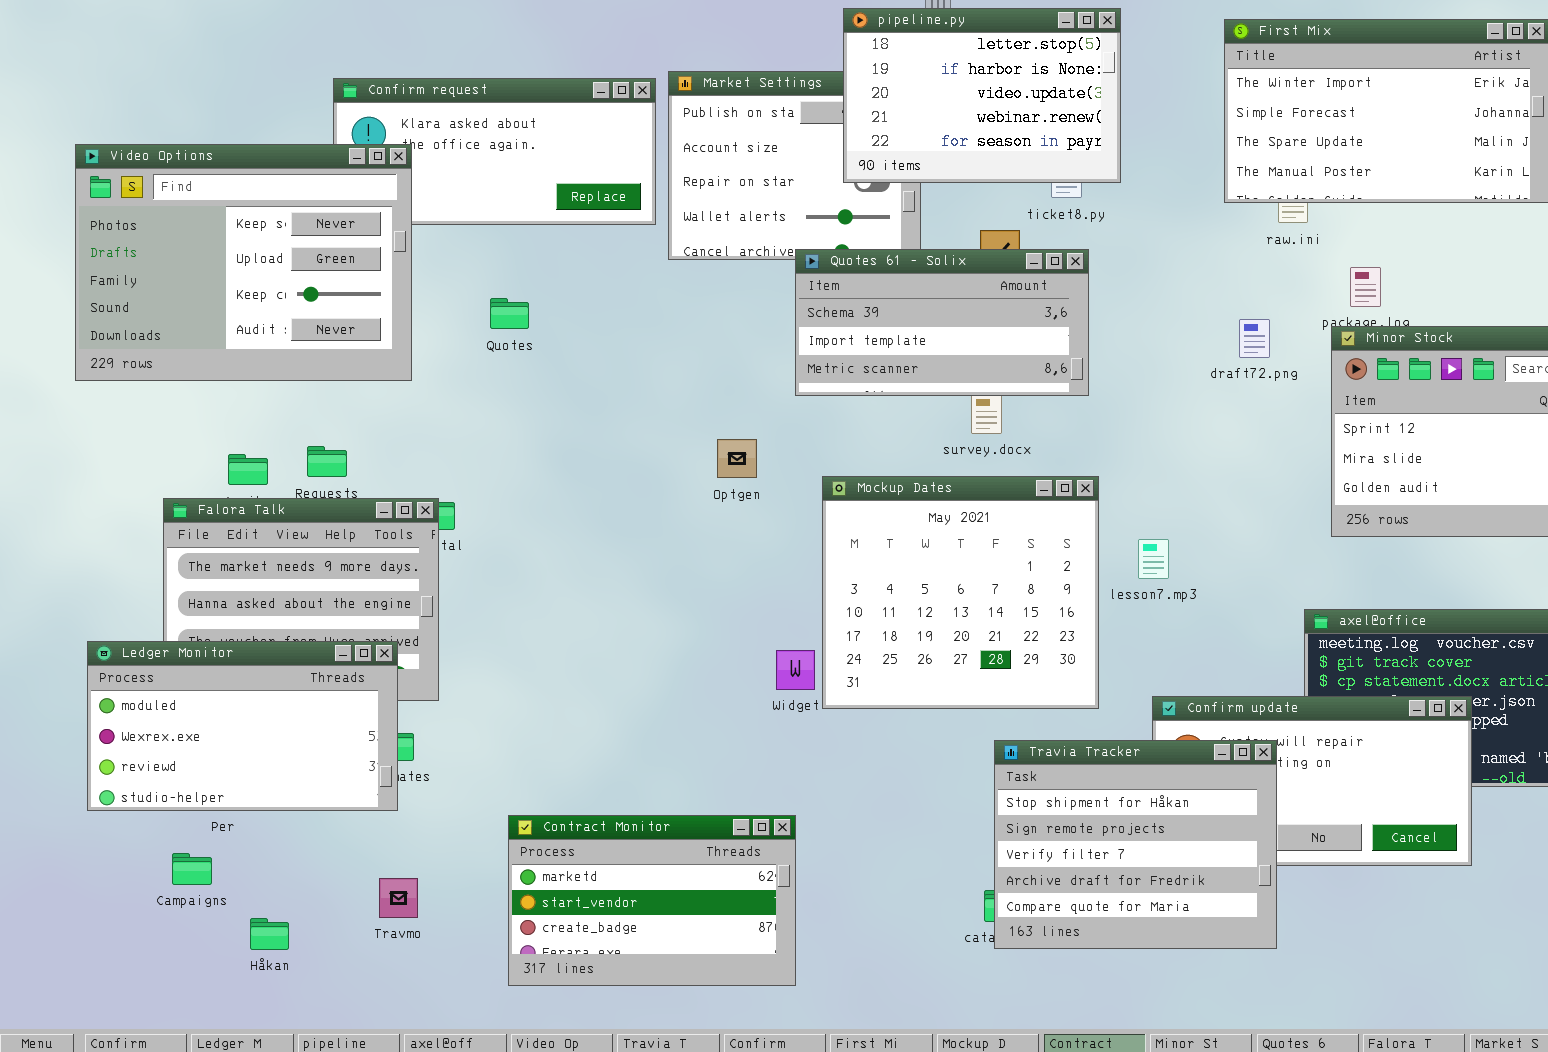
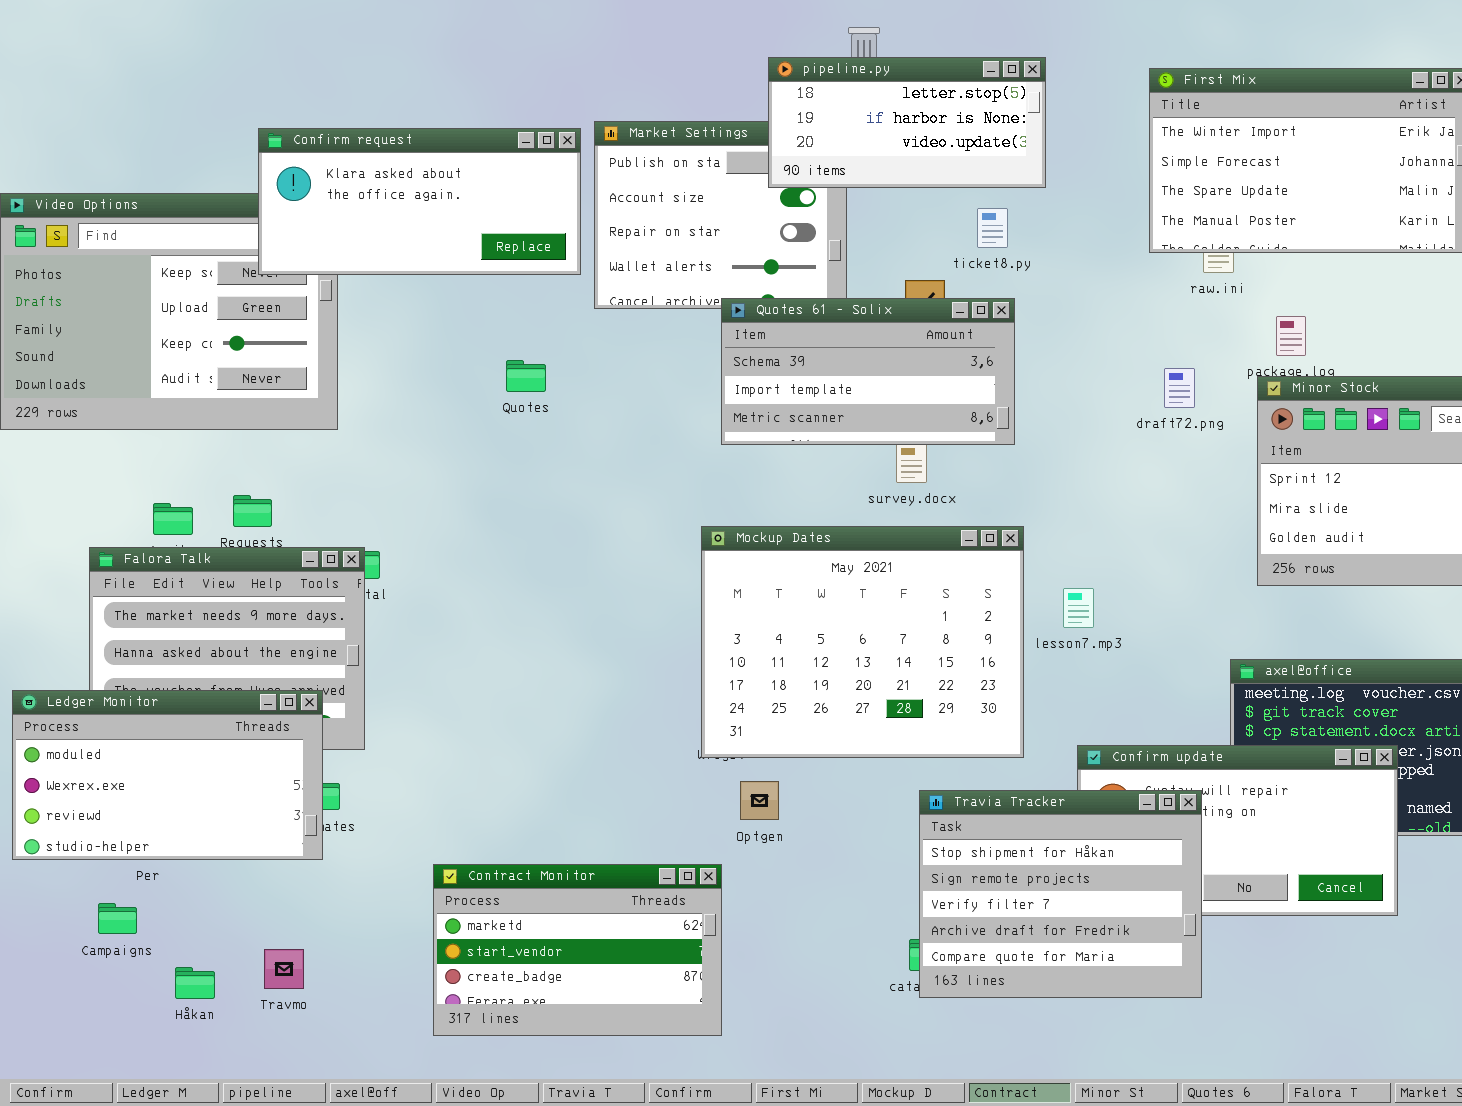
pipeline.py: [843,8,1121,183] -> [768,57,1046,188], resized
Confirm request: [333,78,656,225] -> [258,128,581,275], raised
Quotes: [490,298,529,329] -> [506,360,546,392], moved
Optgen: [717,439,757,478] -> [740,781,779,820], moved
Mockup Dates: [822,476,1099,709] -> [701,526,1024,758], resized
Travmo: [379,878,418,918] -> [264,949,304,989], moved

